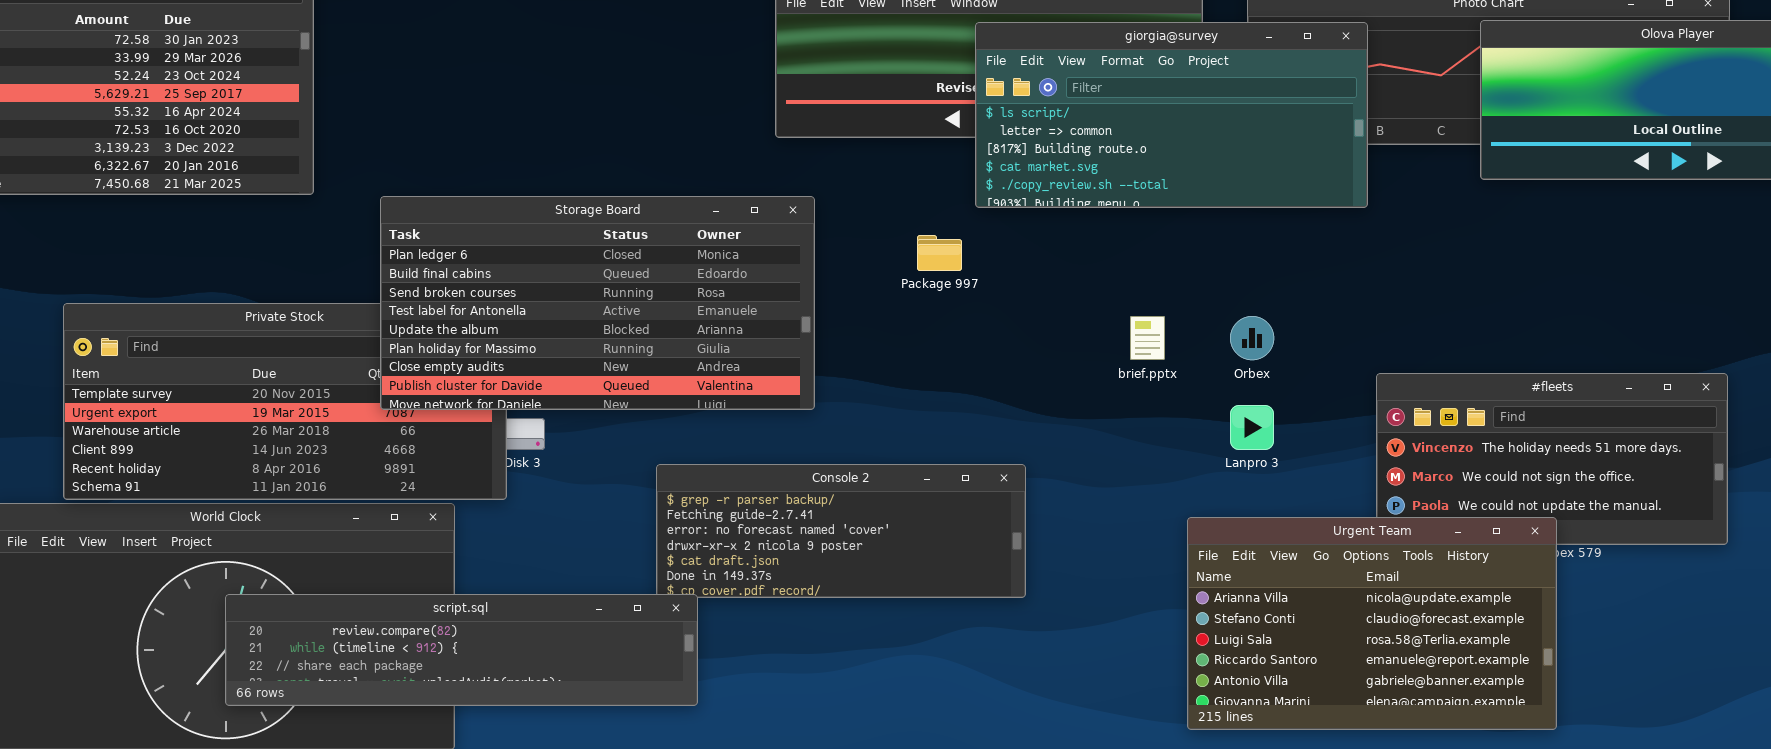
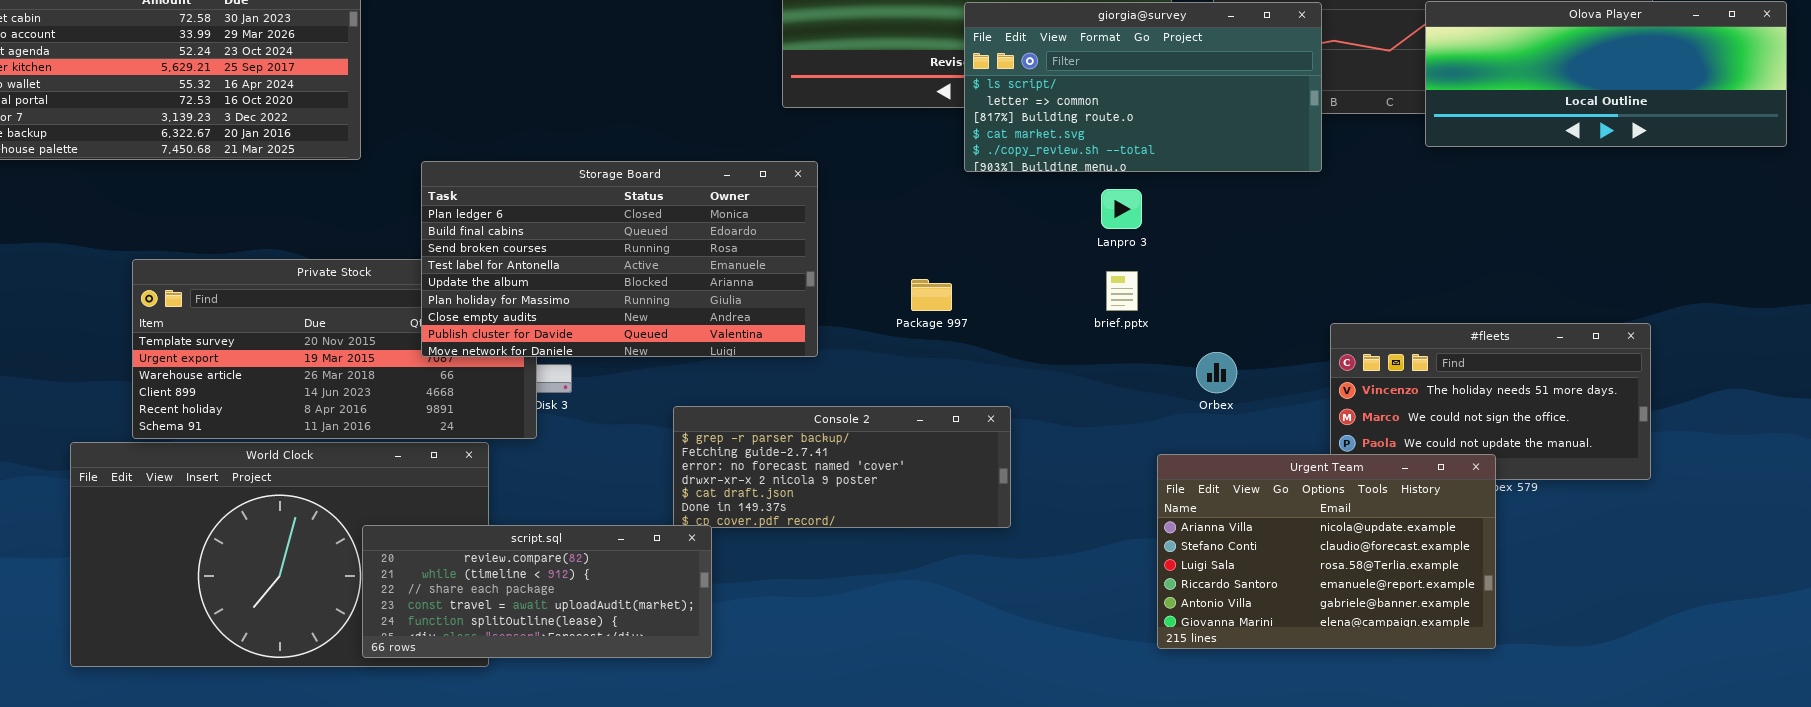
Package 997: [917,235,962,271] -> [911,279,952,311], moved
Orbex: [1230,316,1274,360] -> [1196,352,1237,393], moved
Lanpro 3: [1230,405,1274,450] -> [1101,189,1142,229], moved
script.sql: [225,594,698,706] -> [362,525,712,658], resized

